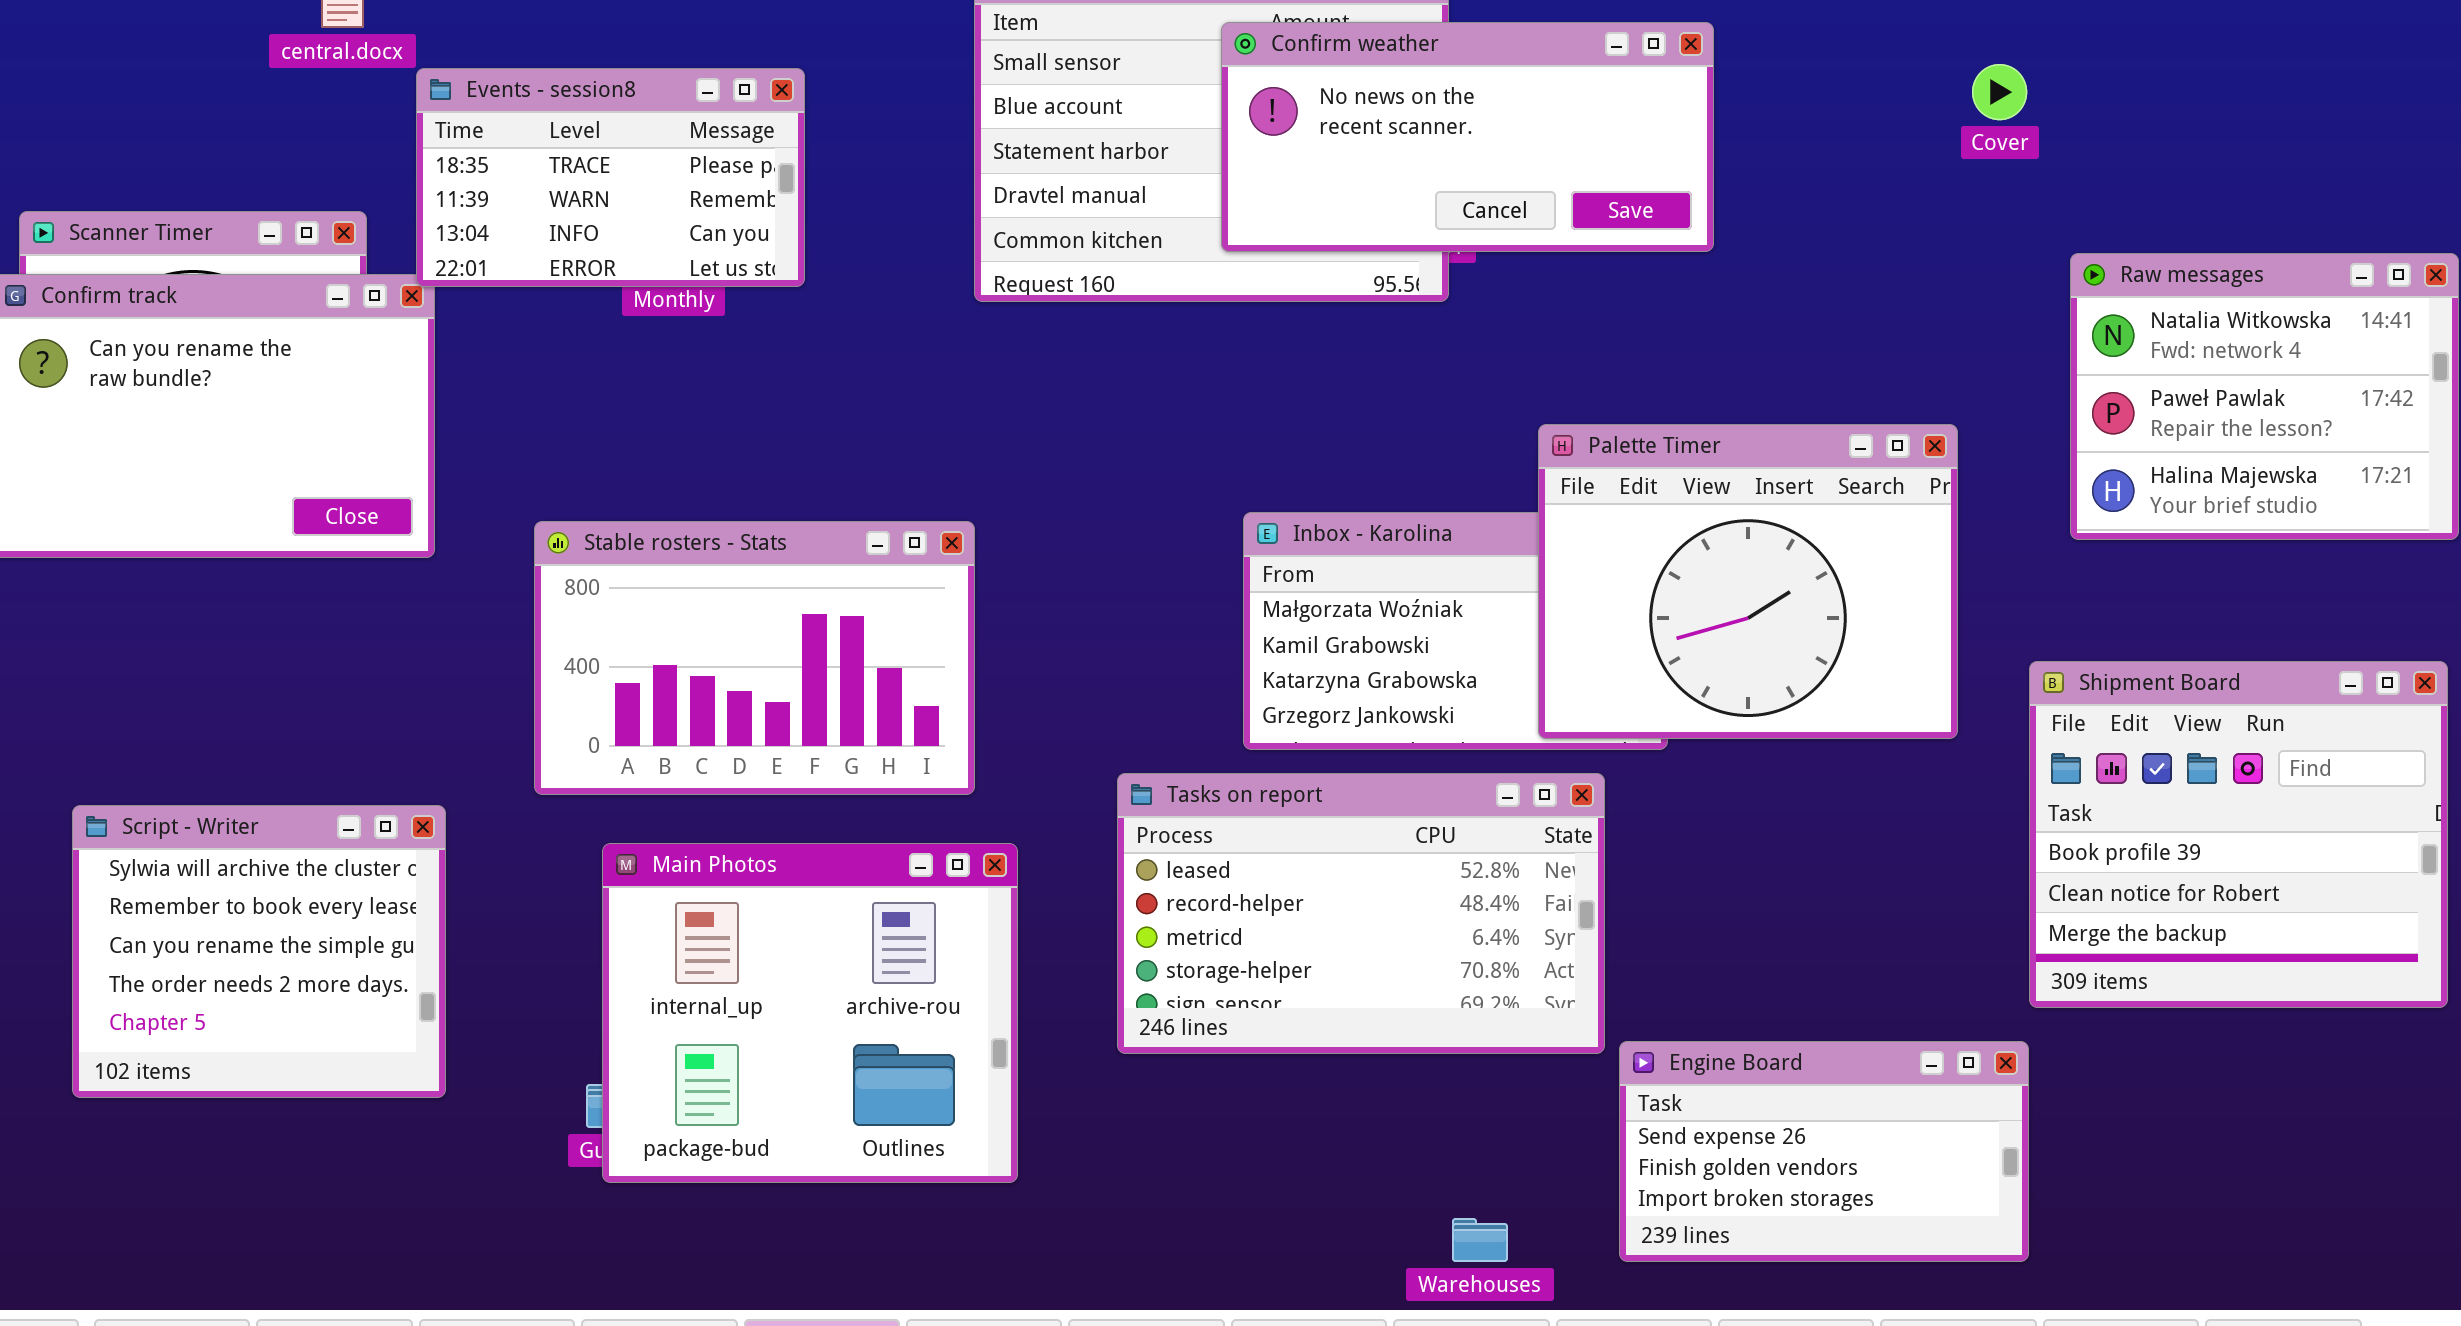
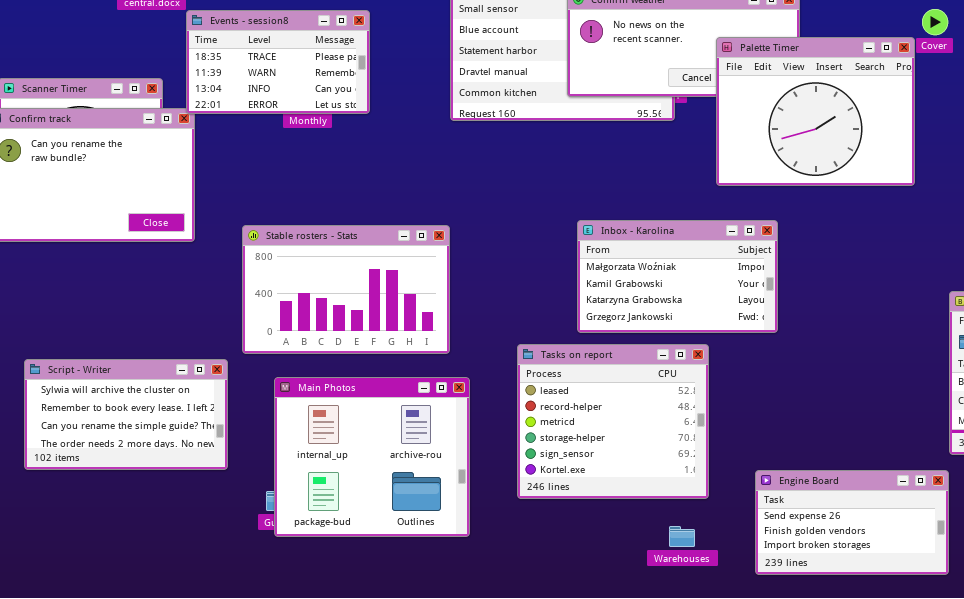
Palette Timer: [1538,424,1958,739] -> [716,37,915,186], moved
Tasks on report: [1117,773,1605,1054] -> [517,344,709,499], resized
Script - Writer: [72,805,446,1098] -> [24,359,228,470], resized
Warehouses: [1452,1218,1508,1262] -> [669,526,695,547], moved

